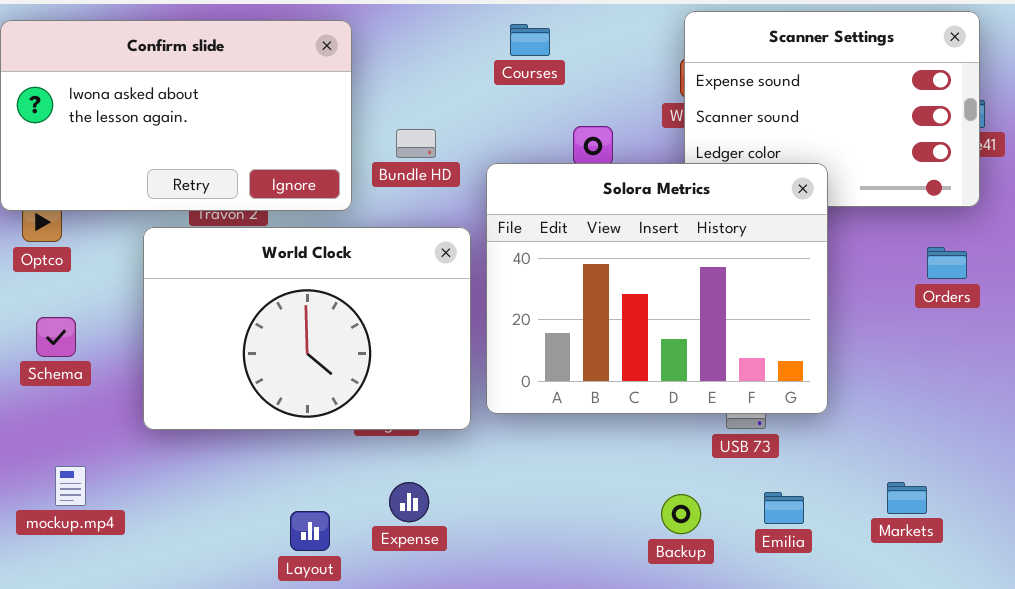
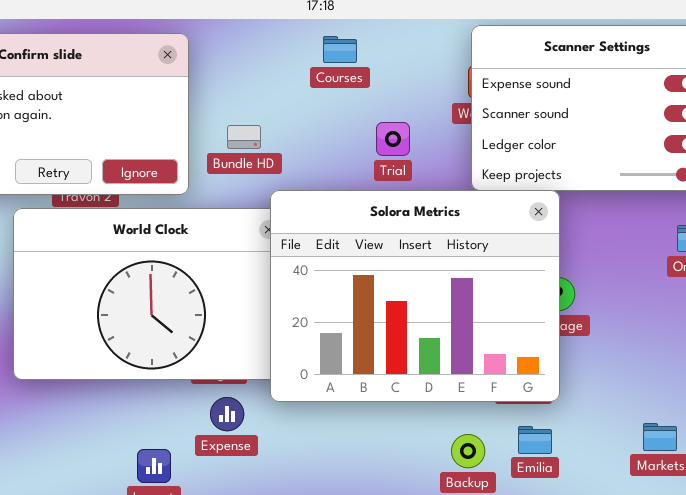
Solora Metrics: [486,163,828,414] -> [270,190,560,402], moved
Expense: [389,482,429,522] -> [210,397,244,431], moved
Emilia: [764,492,804,524] -> [518,426,552,454], moved

